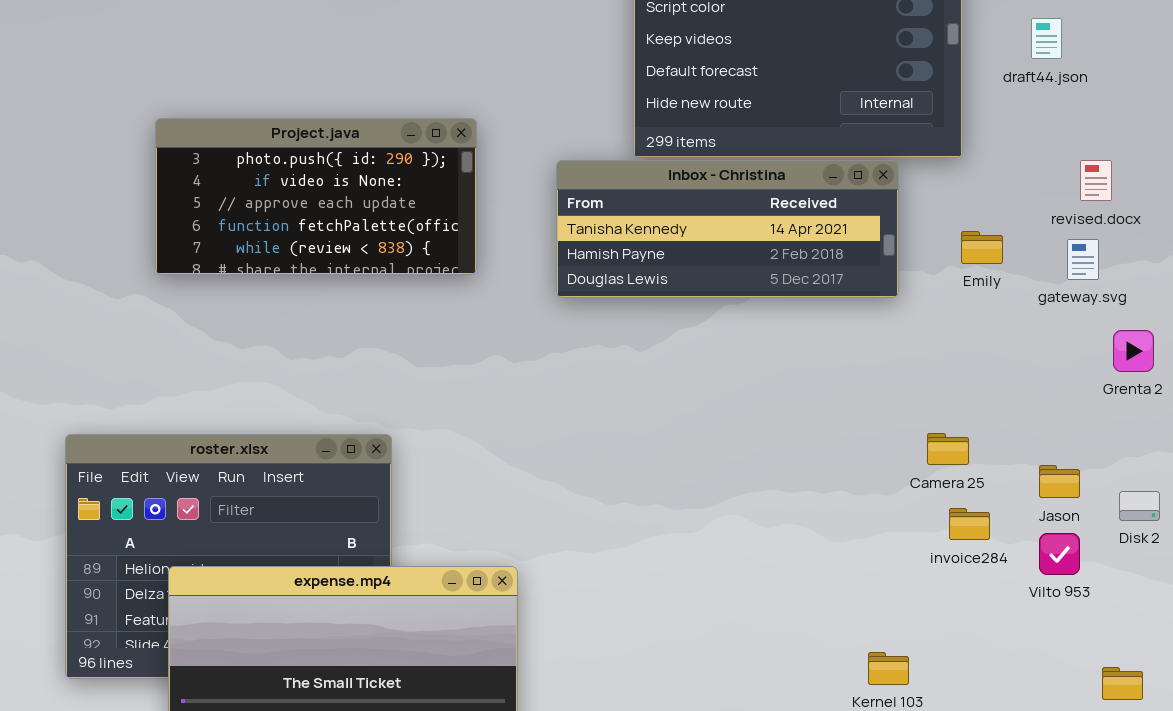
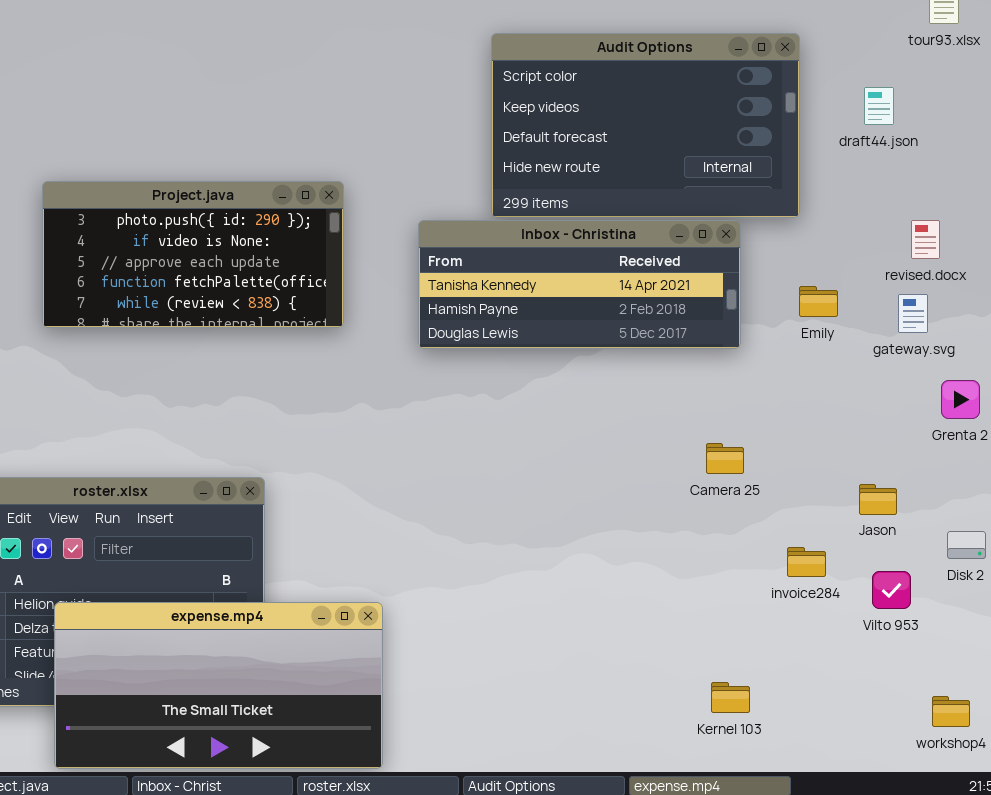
Camera 25: [927,433,969,465] -> [706,443,744,474], moved
Jason: [1039,465,1080,498] -> [859,484,897,515], moved

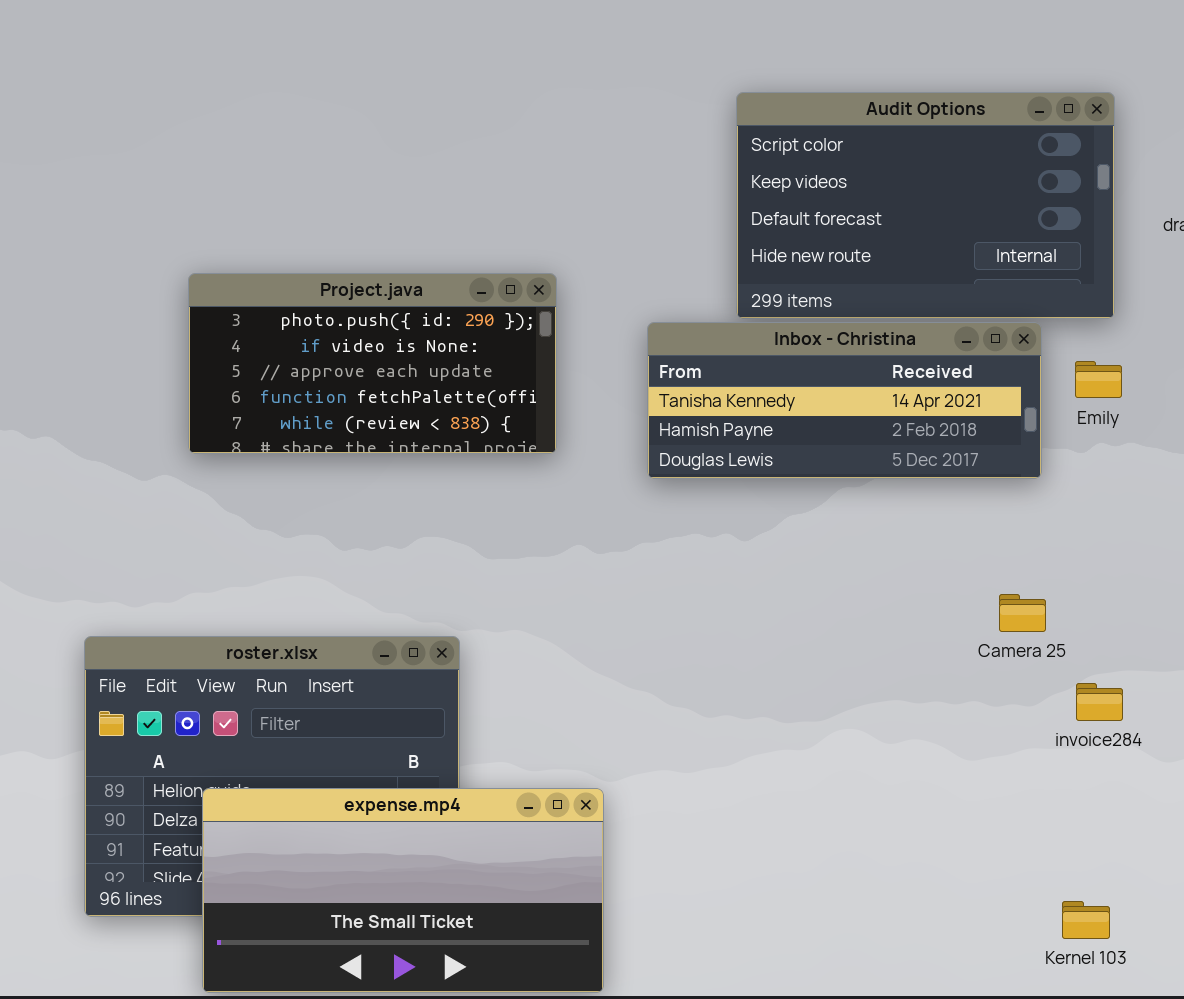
Emily: [799,286,838,317] -> [1075,361,1122,398], moved
invoice284: [787,547,826,577] -> [1076,683,1123,721], moved
Kernel 103: [711,682,750,713] -> [1062,901,1110,939], moved

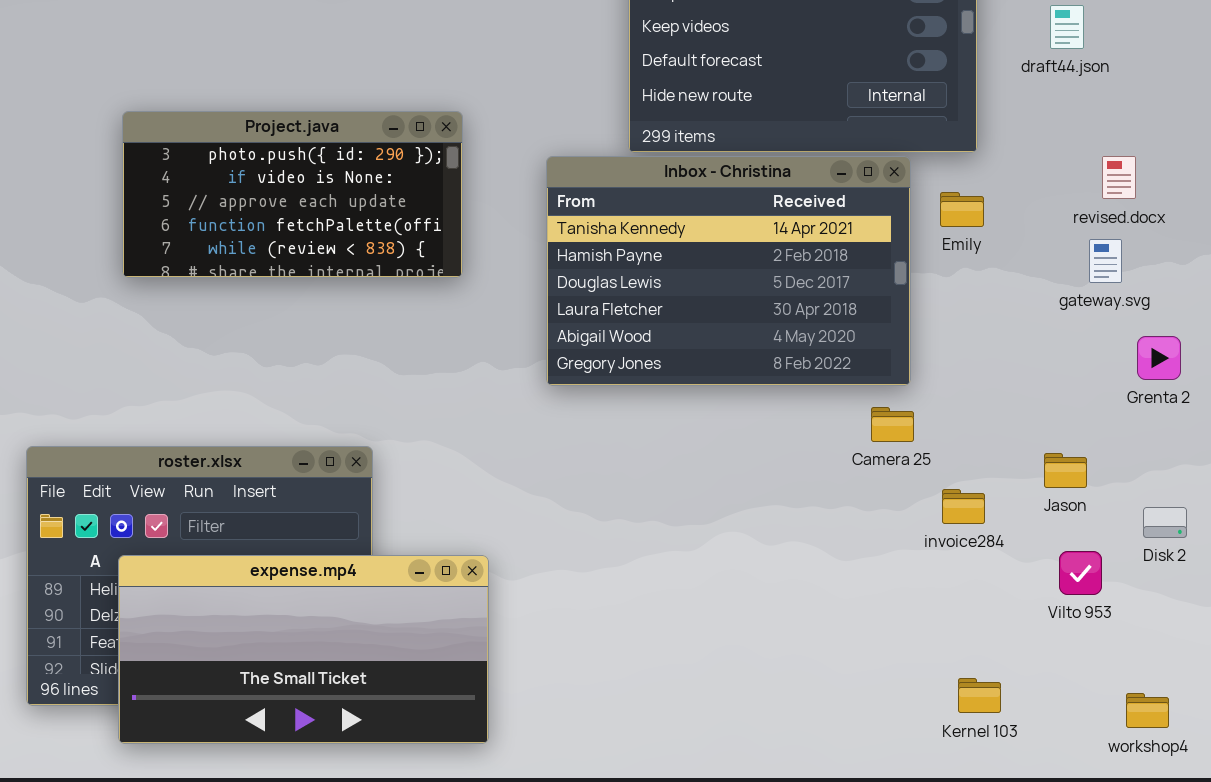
Inbox - Christina: [647,322,1042,479] -> [546,156,911,386], resized
expense.mp4: [202,788,604,993] -> [118,555,489,744], moved
Kernel 103: [1062,901,1110,939] -> [958,678,1001,713], moved

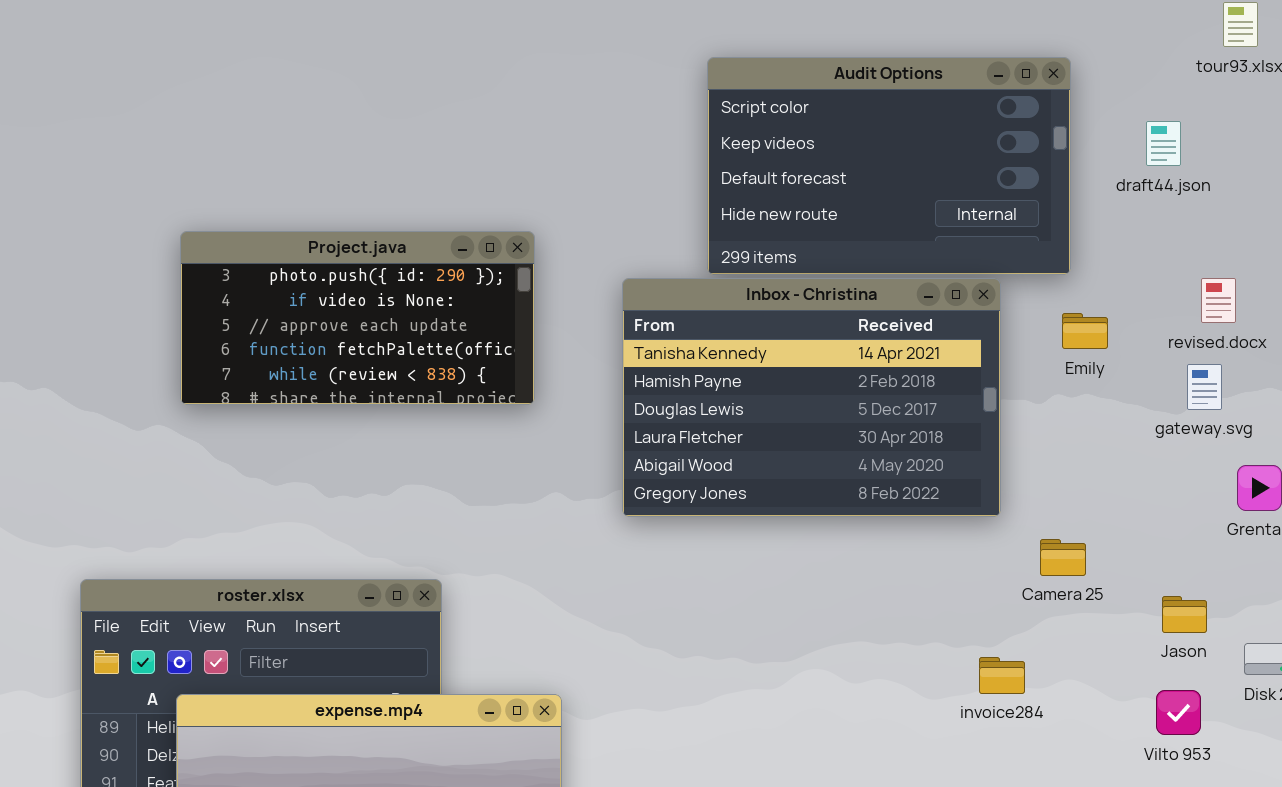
Emily: [940,192,984,227] -> [1062,313,1108,349], moved
Camera 25: [871,407,914,442] -> [1040,539,1086,576], moved
Jason: [1044,453,1087,488] -> [1162,596,1207,633], moved
invoice284: [942,489,985,524] -> [979,657,1025,694], moved

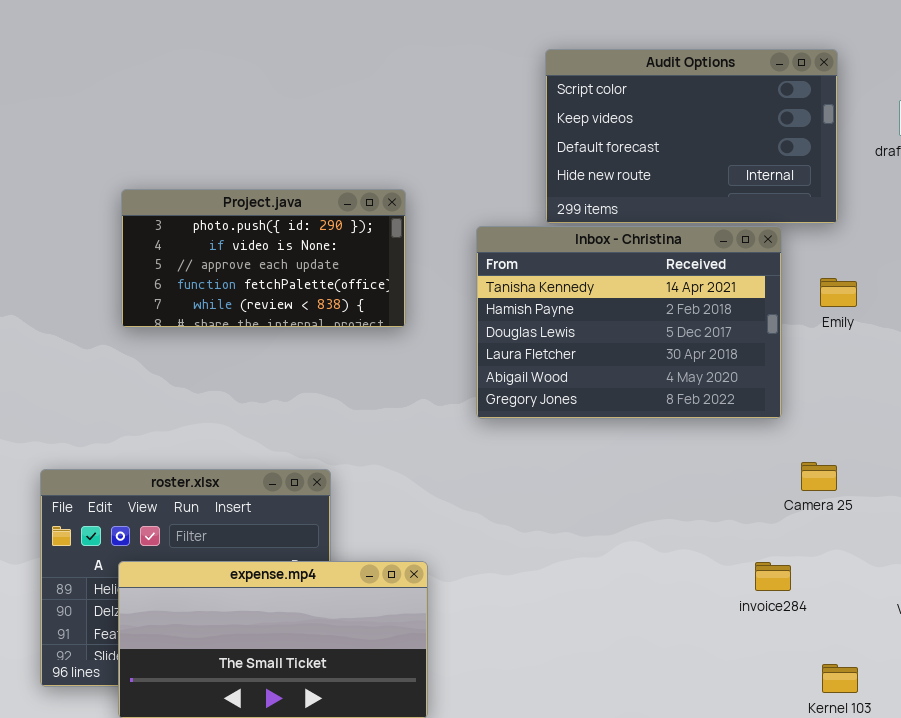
Emily: [1062,313,1108,349] -> [820,278,857,307], moved
Camera 25: [1040,539,1086,576] -> [801,462,837,491], moved
invoice284: [979,657,1025,694] -> [755,562,791,591], moved

